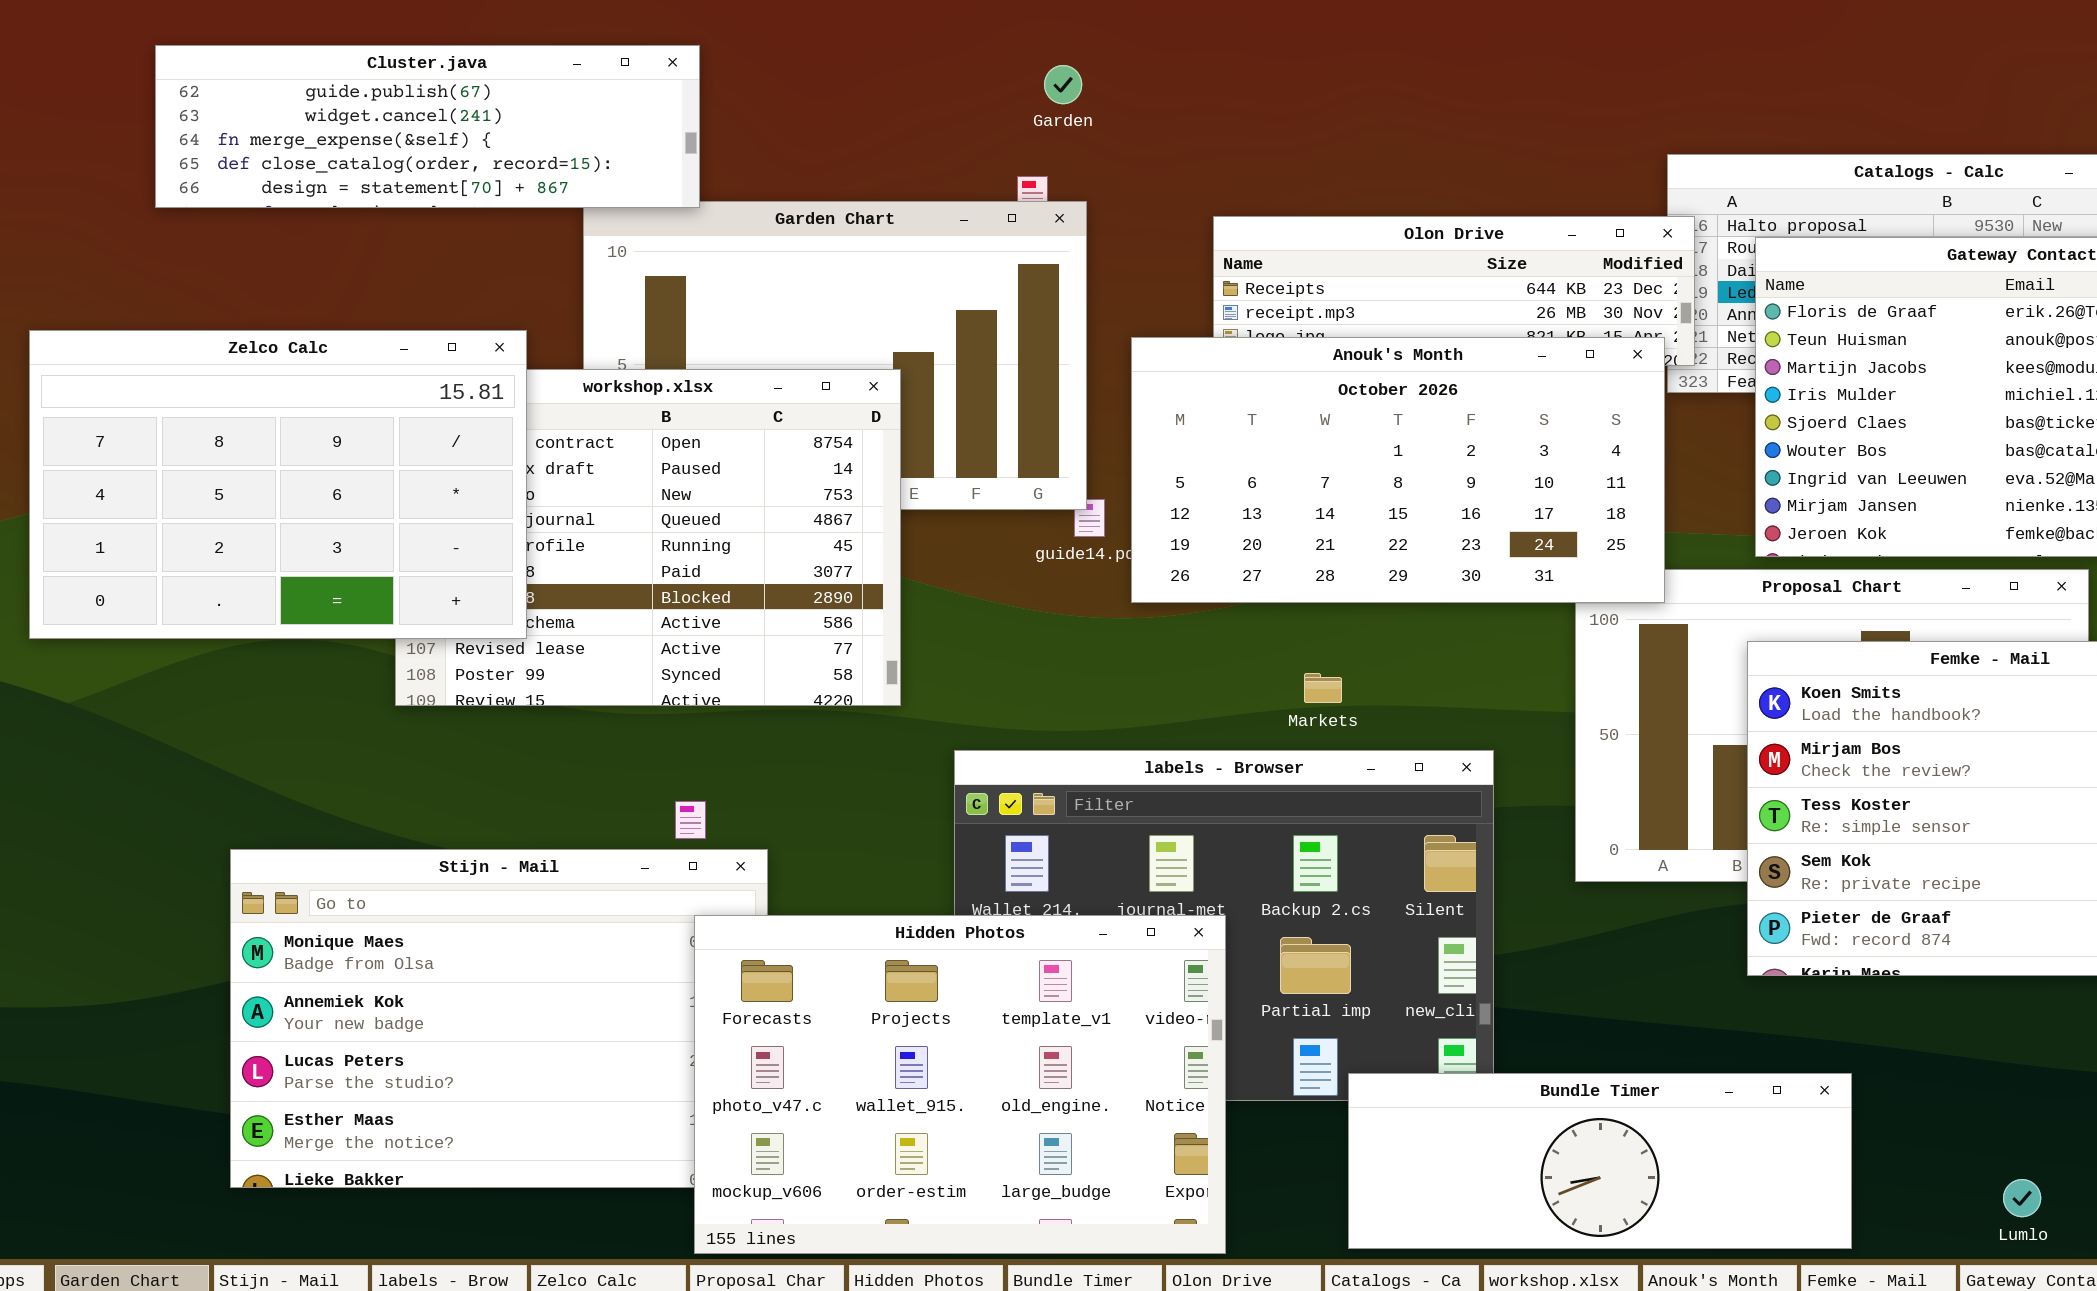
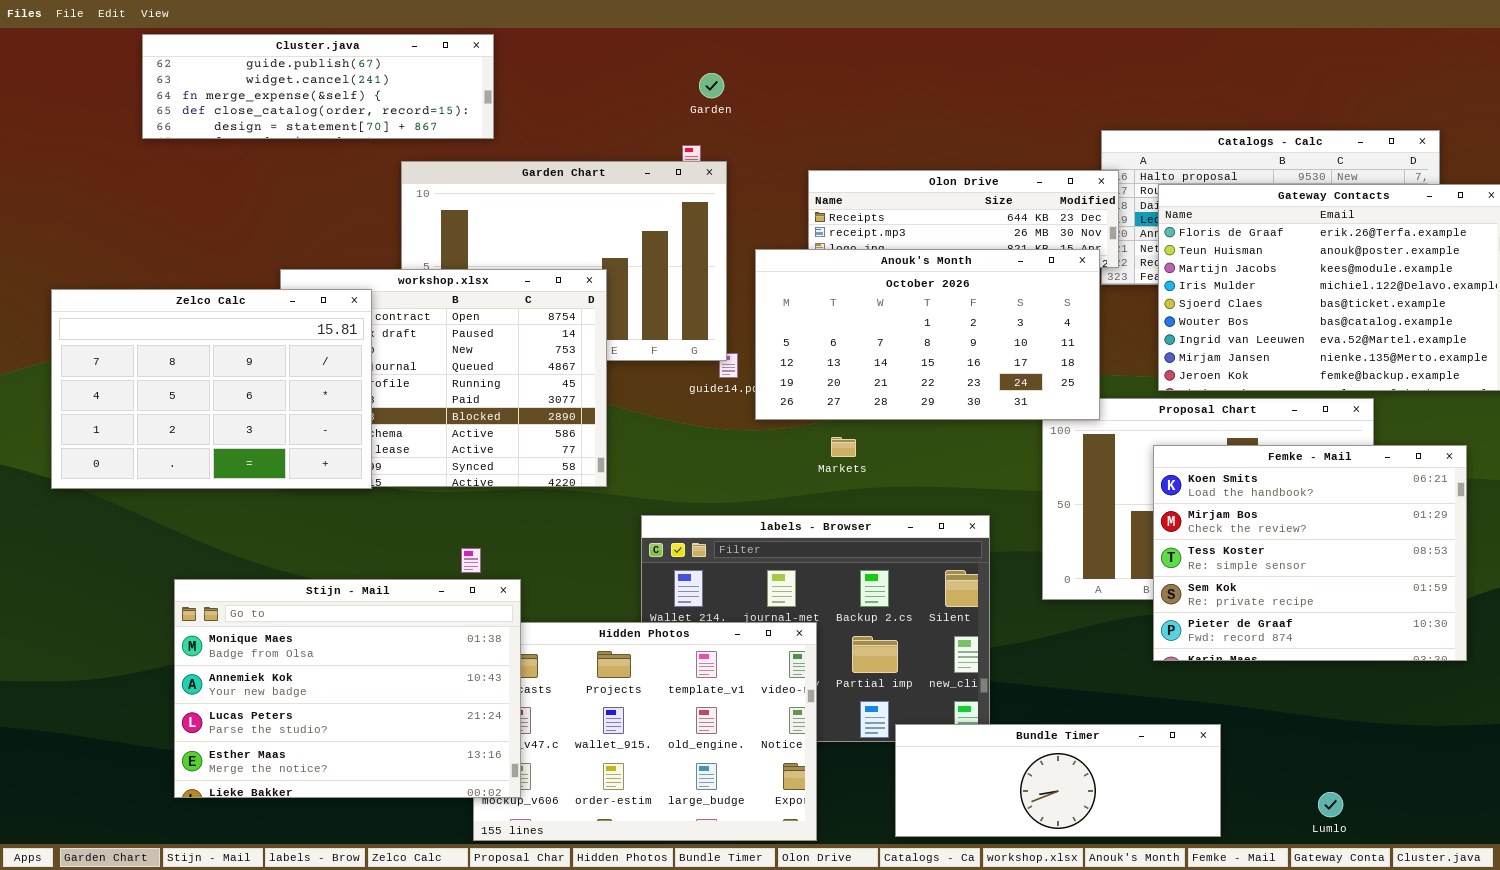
Cluster.java: [155,45,700,208] -> [142,34,494,139], moved
Zelco Calc: [29,330,527,639] -> [51,289,372,489], moved
Markets: [1304,673,1342,703] -> [831,437,856,457], moved
Stijn - Mail: [230,849,768,1188] -> [174,579,521,798], raised

